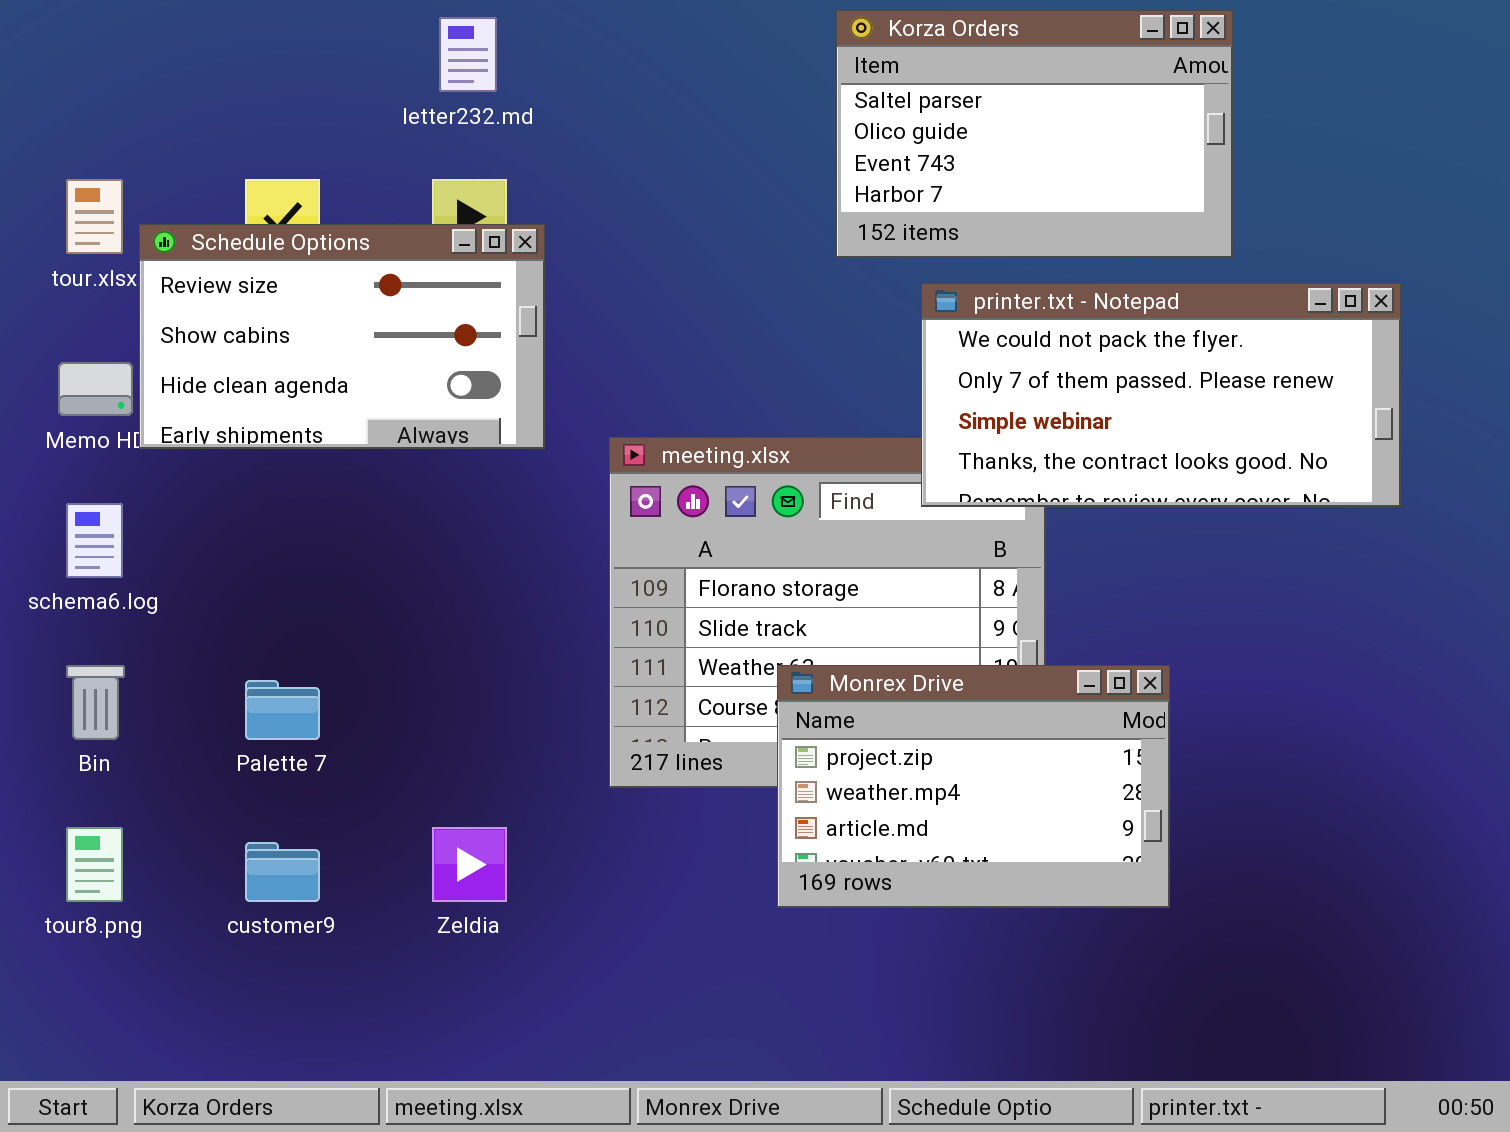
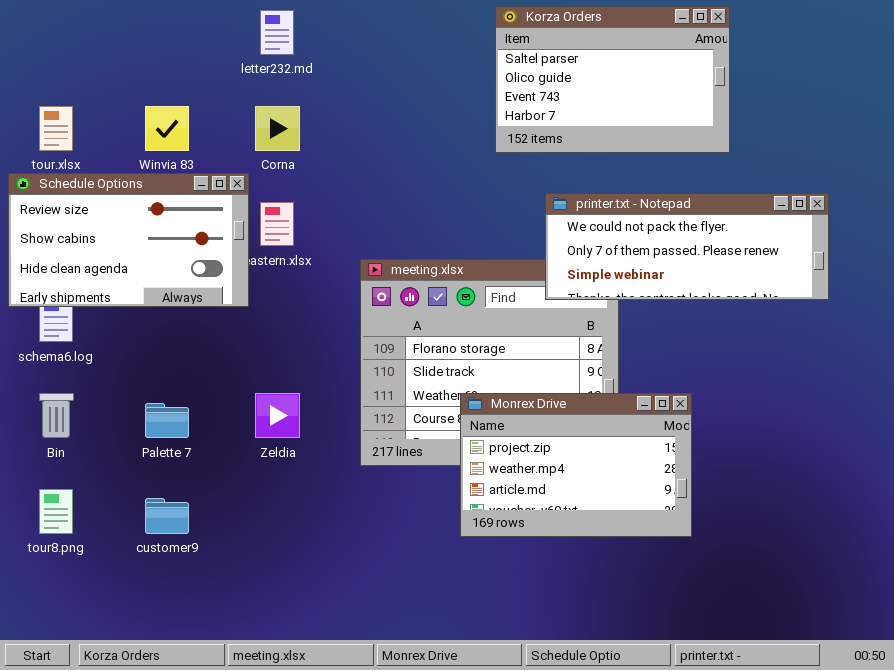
Schedule Options: [139,224,545,449] -> [8,173,249,307], moved
printer.txt - Notepad: [921,283,1401,507] -> [545,193,829,300], resized
Zeldia: [432,827,507,902] -> [255,393,300,438], moved

